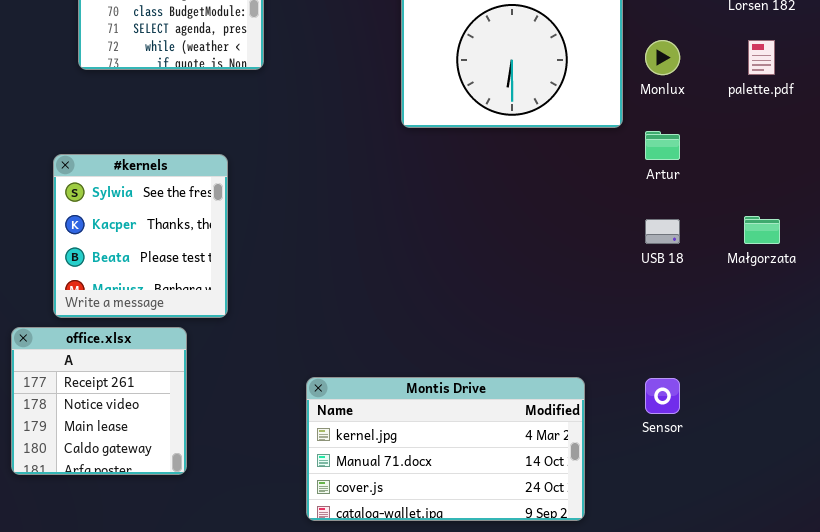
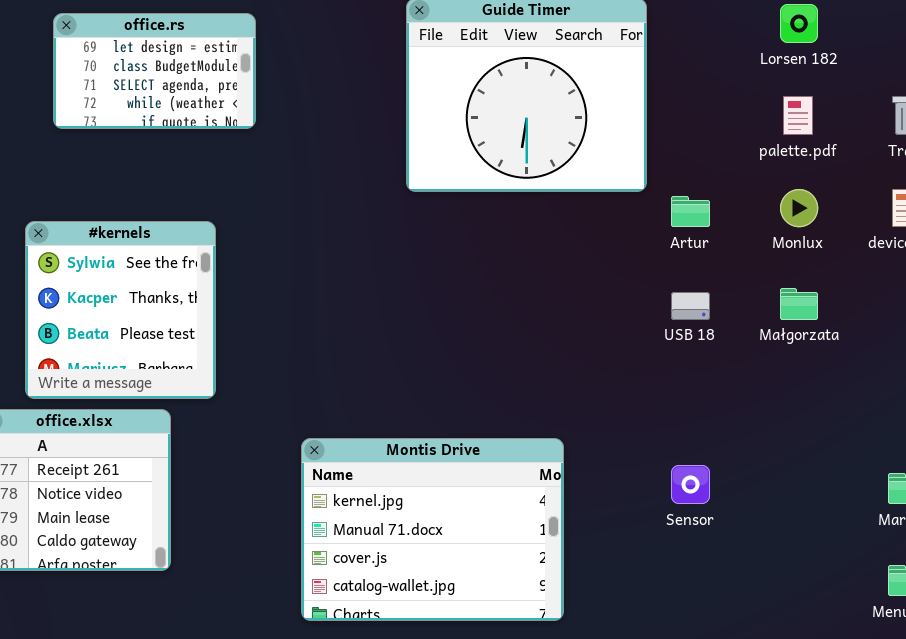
Monlux: [645,40,680,75] -> [780,189,818,227], moved
Montis Drive: [306,377,585,521] -> [301,438,564,621], resized

